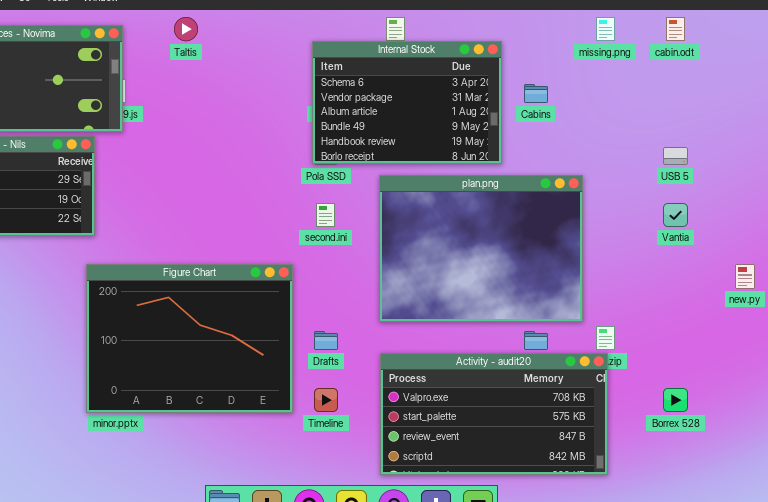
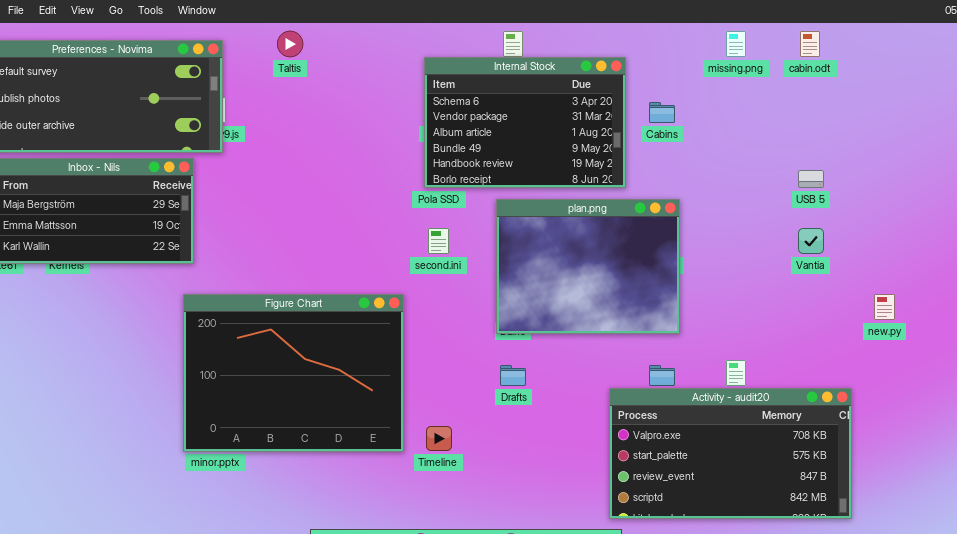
plan.png: [379,175,583,322] -> [496,199,680,334], resized
Drafts: [314,331,338,350] -> [500,365,526,386], moved
Activity - audit20: [380,353,608,475] -> [609,388,852,519], moved

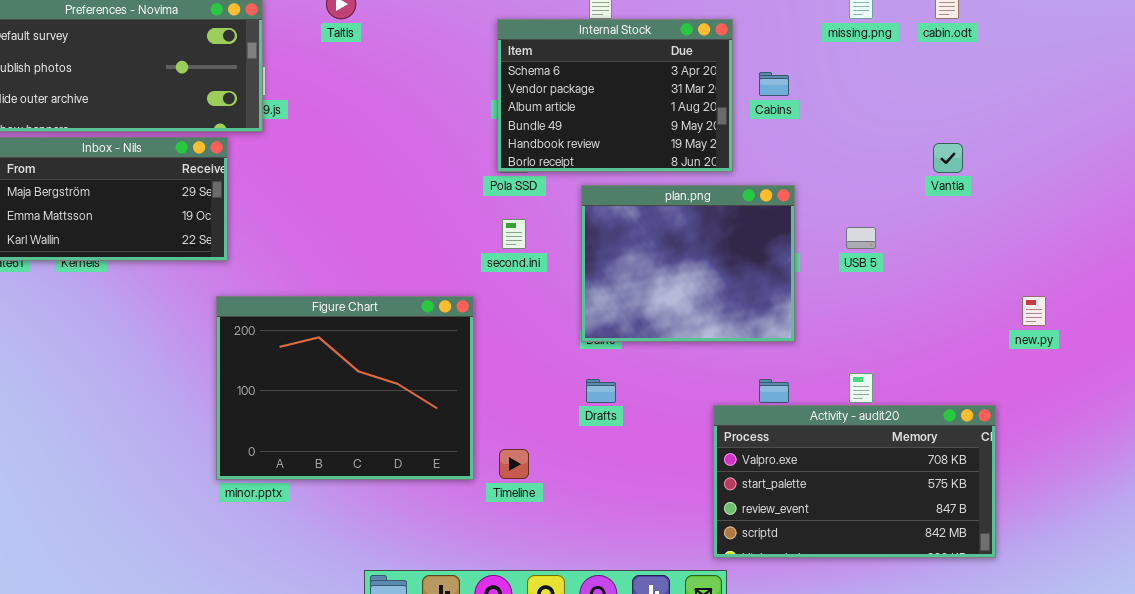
USB 5: [798,170,824,188] -> [846,227,876,249], moved
Vantia: [798,228,824,254] -> [933,143,963,173], moved

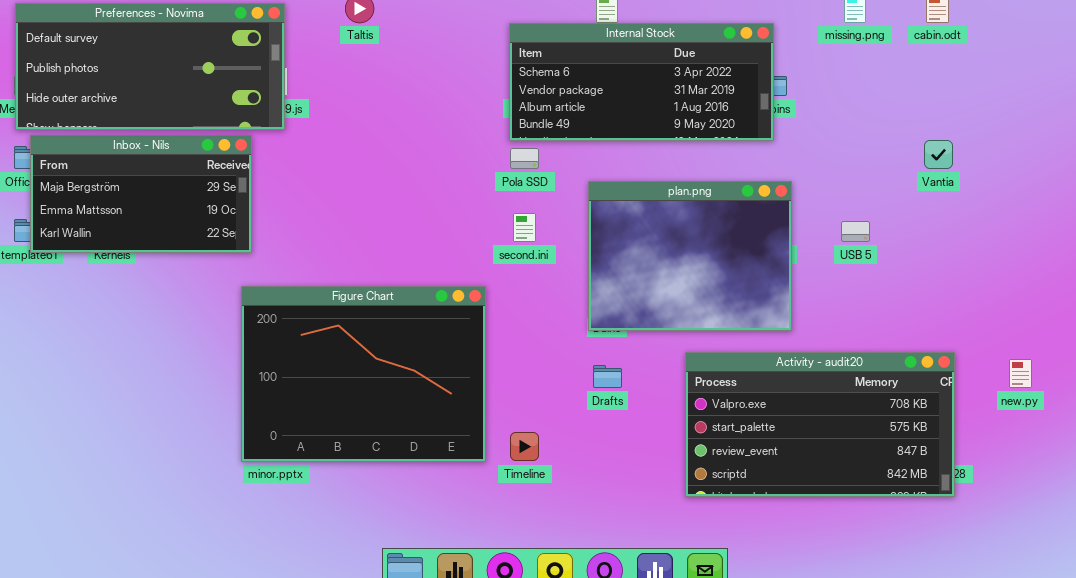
Internal Stock: [497,19,733,172] -> [509,23,774,141], resized
new.py: [1022,296,1046,326] -> [1009,359,1032,388], moved
Activity - audit20: [713,405,996,558] -> [685,352,955,497], moved

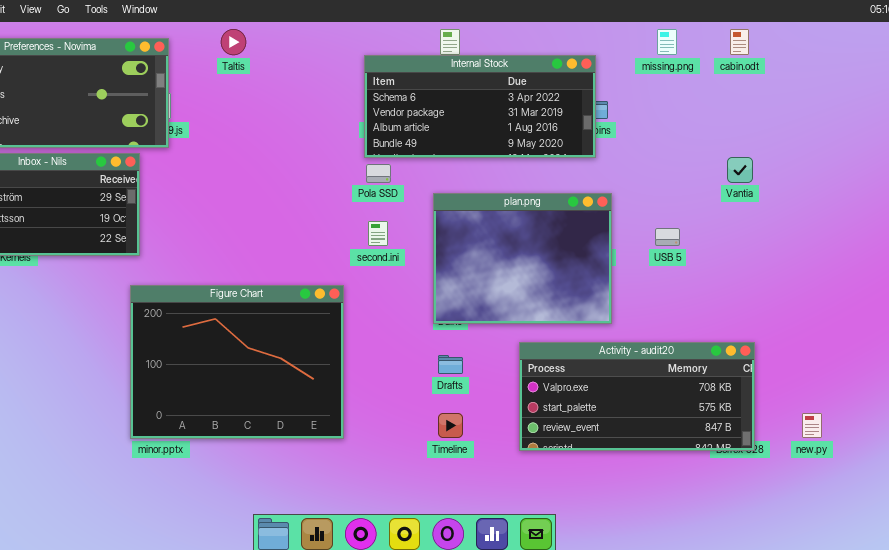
Activity - audit20: [685,352,955,497] -> [519,342,755,451], resized
new.py: [1009,359,1032,388] -> [802,413,822,438], moved
Timeline: [510,432,539,461] -> [438,413,463,438], moved

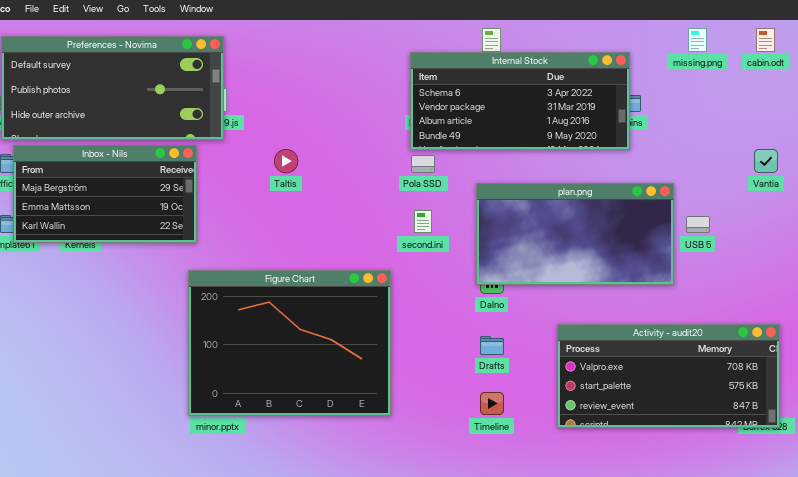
Taltis: [221,29,246,55] -> [274,149,298,173], moved
plan.png: [433,193,612,324] -> [476,183,674,285], resized

